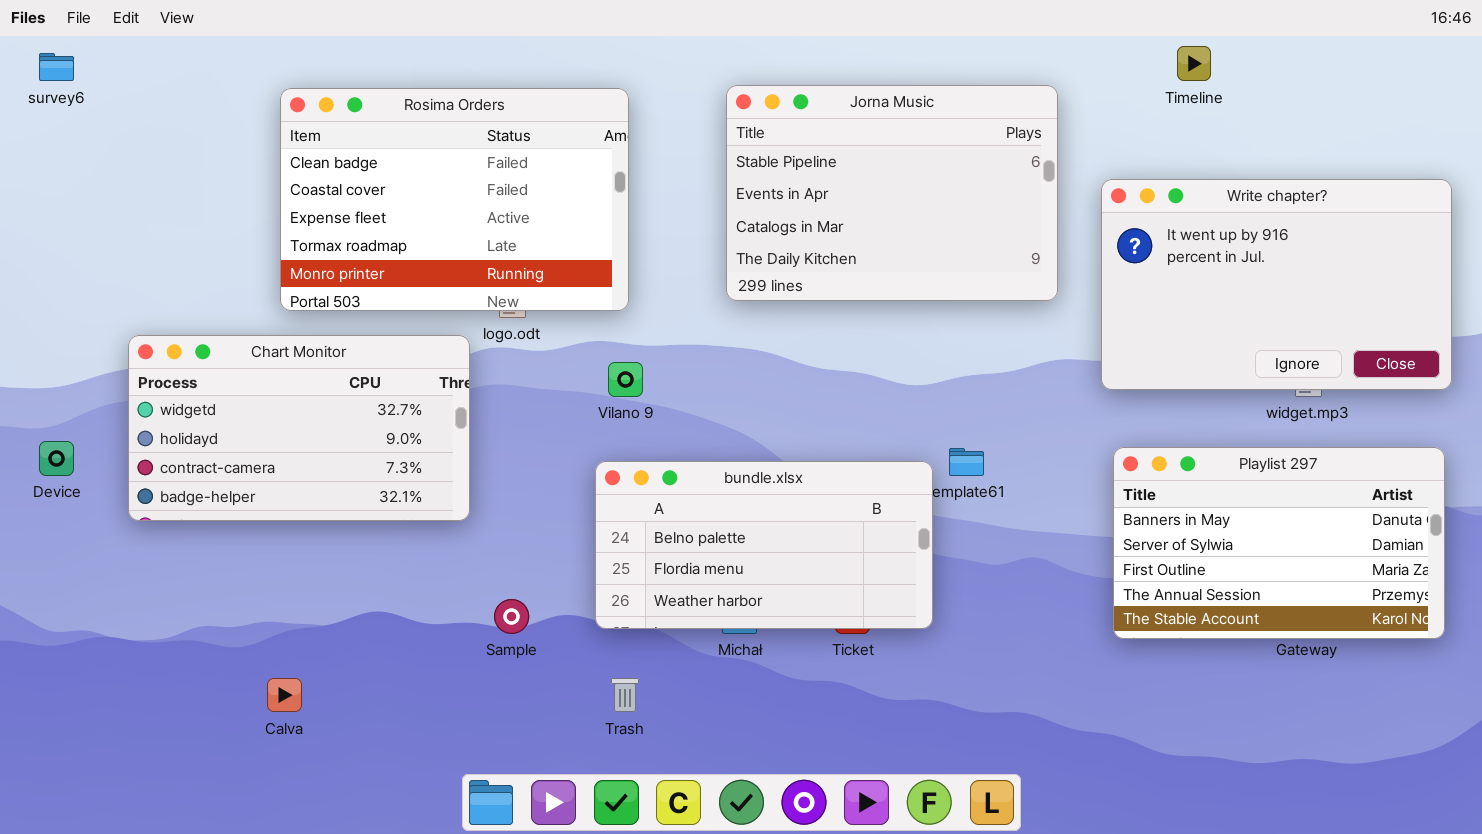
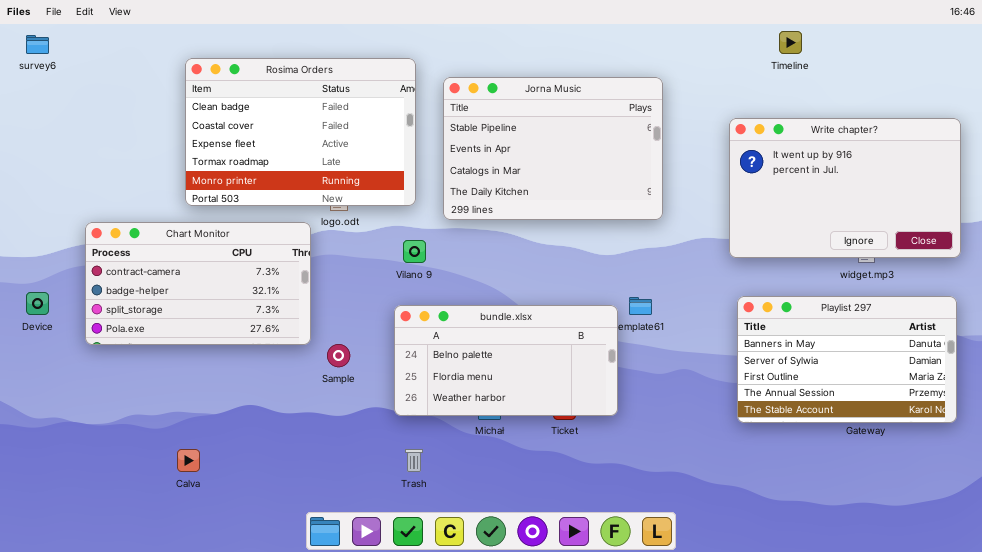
Jorna Music: [726,85,1058,301] -> [443,77,663,220], moved
Chart Monitor: [128,335,470,521] -> [85,222,311,345], scrolled down 2 rows
Sample: [494,599,529,634] -> [327,344,350,367], moved

